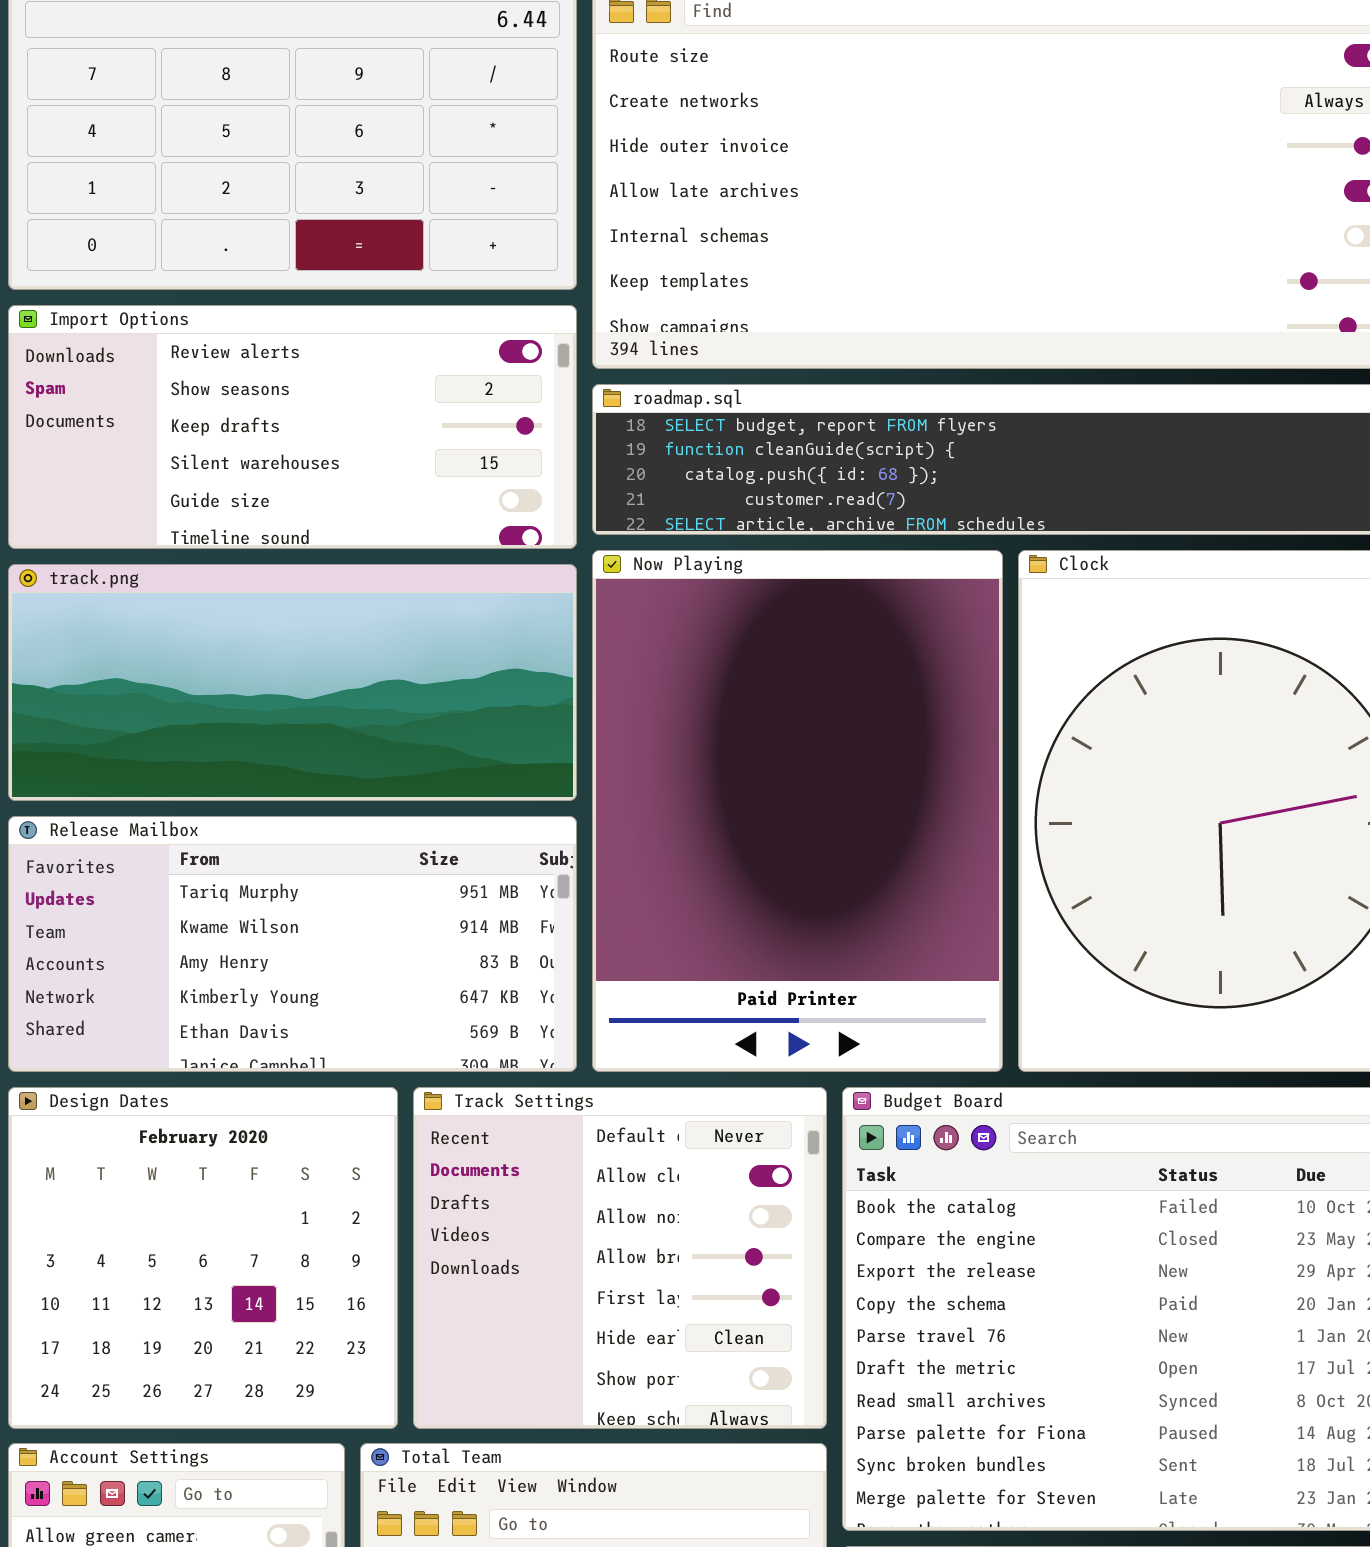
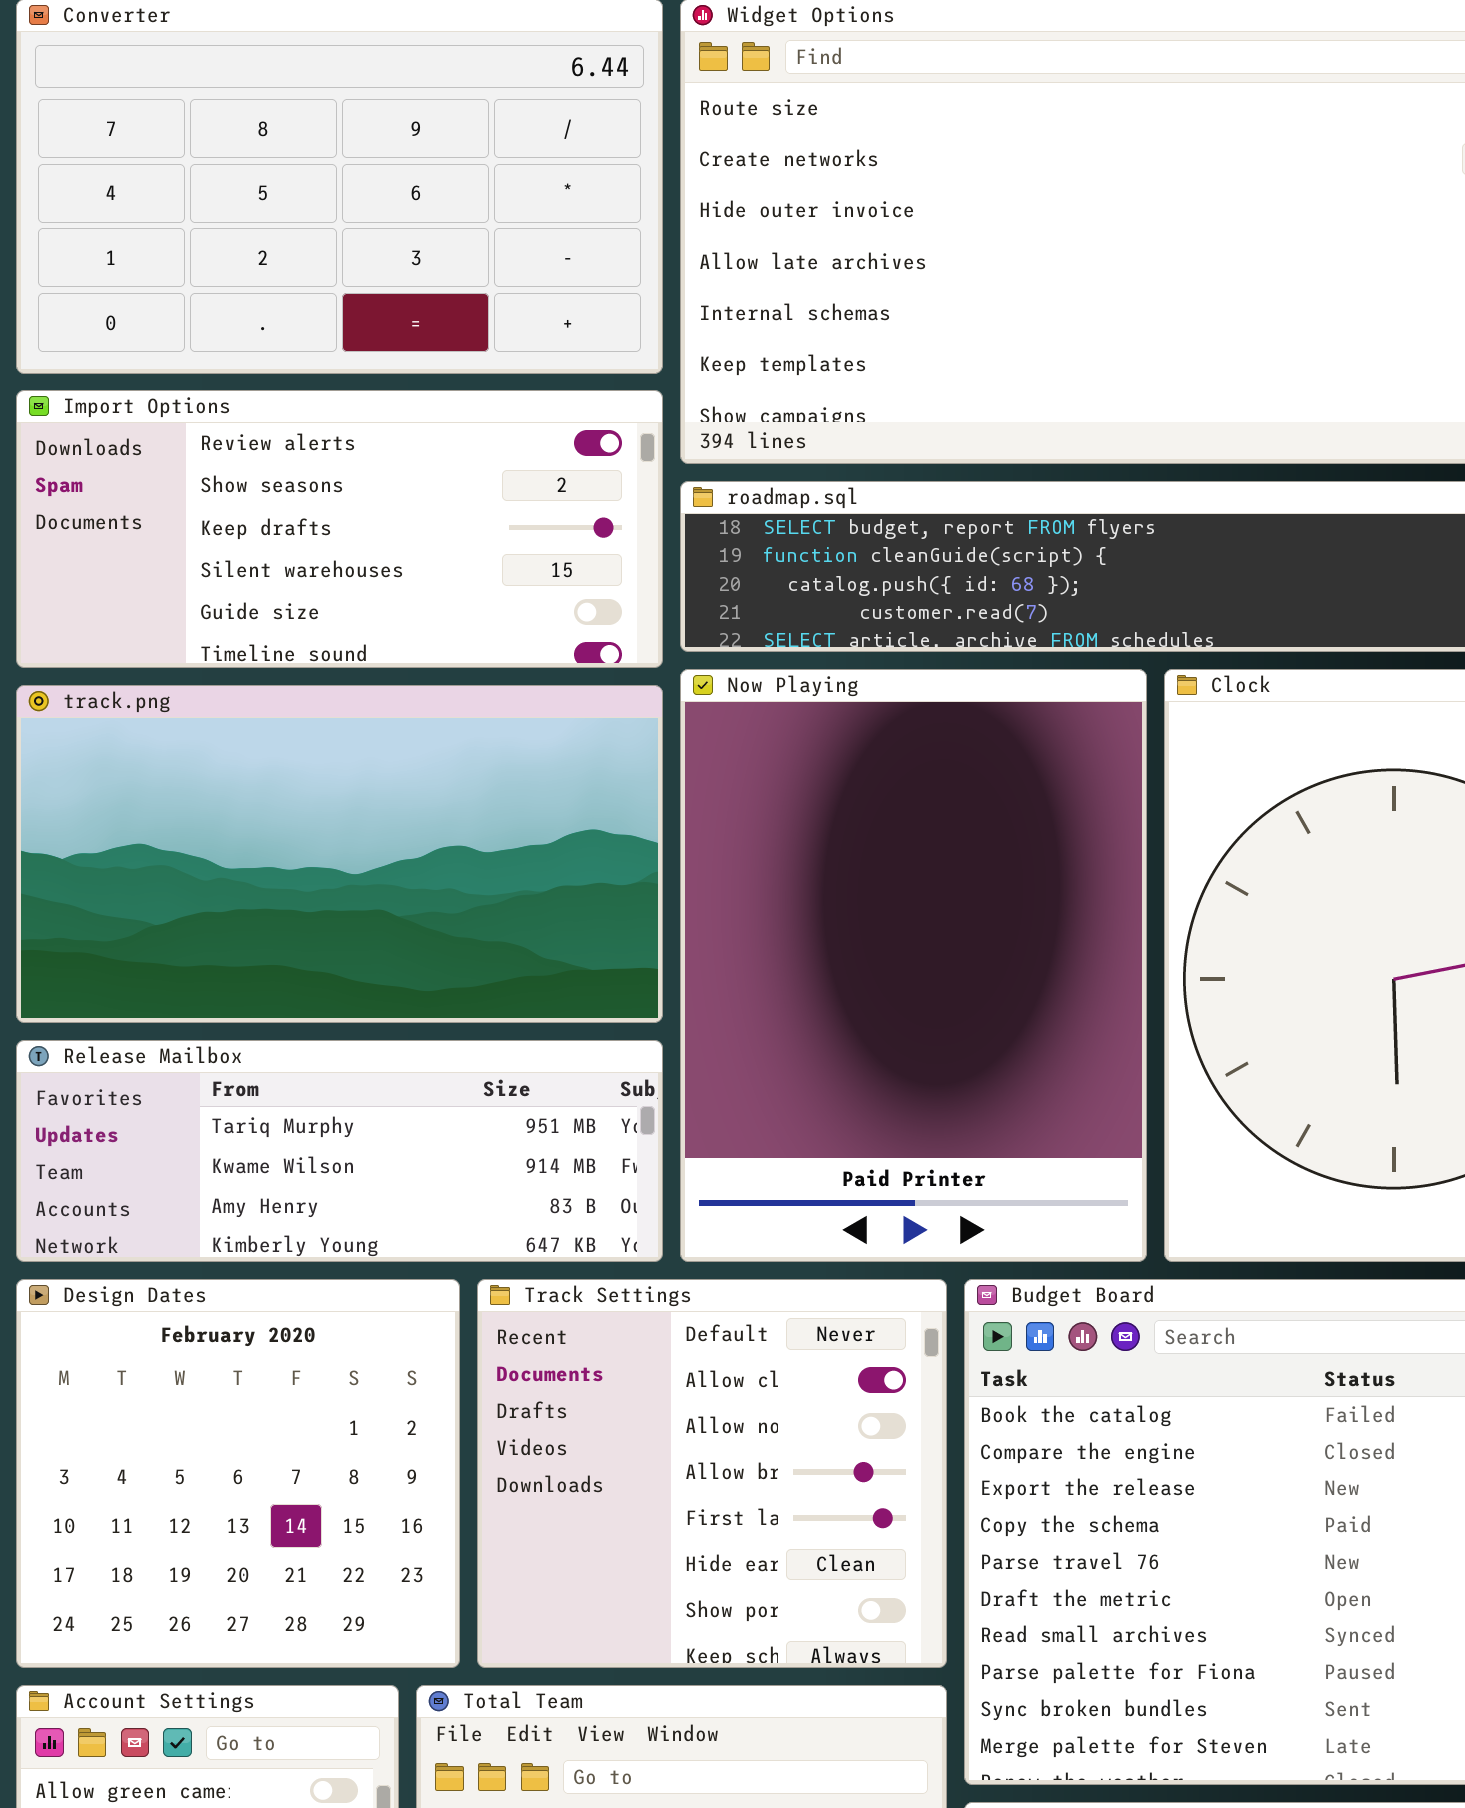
track.png: [8,564,577,801] -> [16,685,663,1023], resized
Release Mailbox: [8,816,577,1072] -> [16,1040,663,1262], resized

